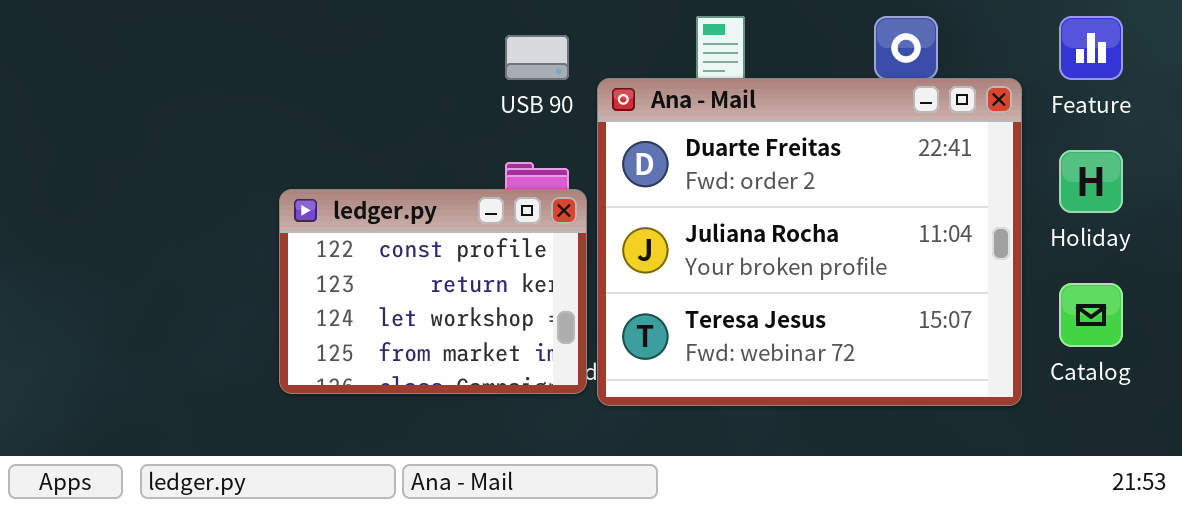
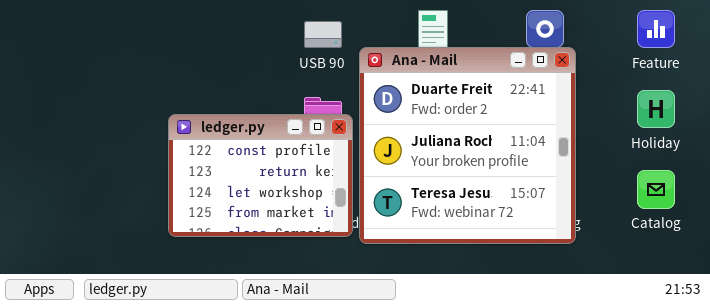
Ana - Mail: [597,78,1022,406] -> [359,47,576,244], resized

